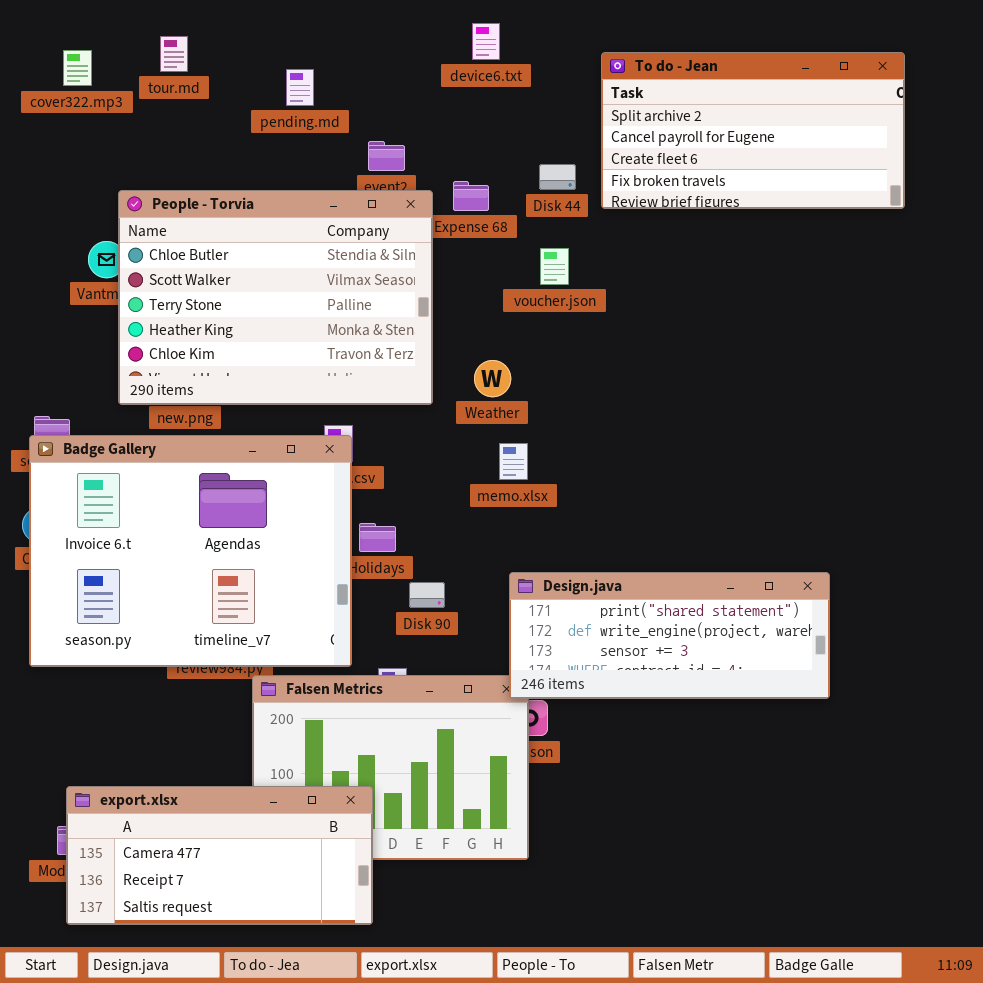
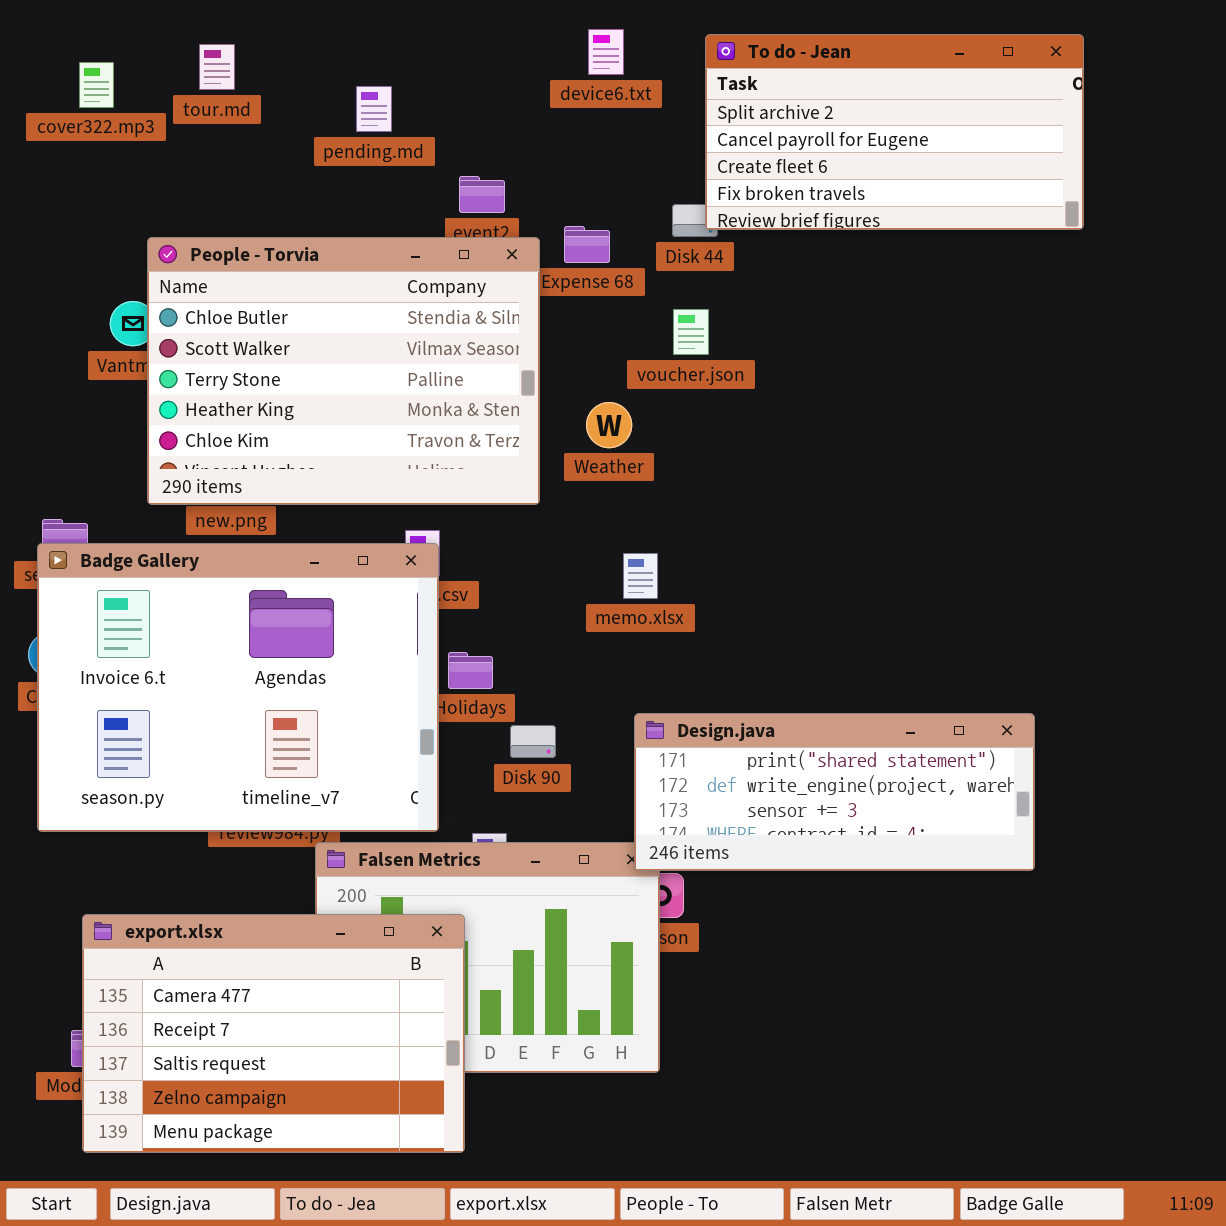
To do - Jean: [601,52,905,209] -> [705,34,1084,230], moved
Weather: [474,360,511,397] -> [586,402,632,448], moved
export.xlsx: [66,786,373,925] -> [82,914,465,1153], resized

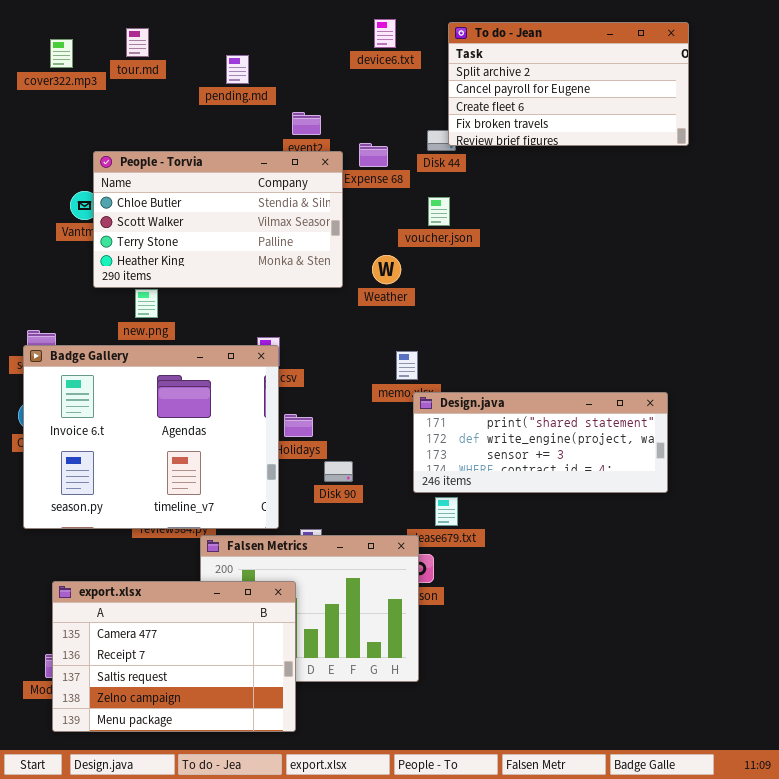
People - Torvia: [147,237,540,505] -> [93,151,343,288], resized
Design.java: [634,713,1035,871] -> [413,392,668,493], moved

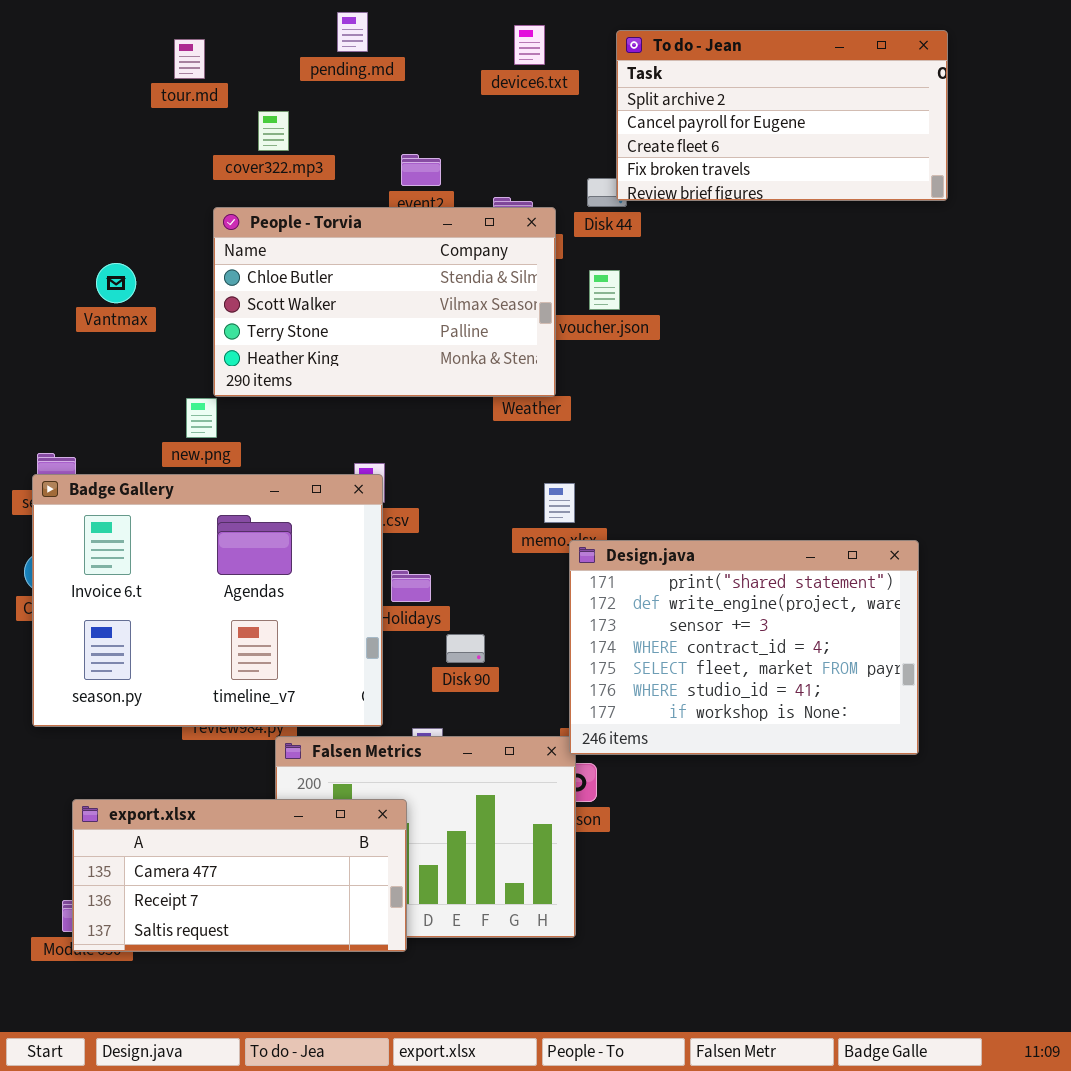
cover322.mp3: [50,39,73,68] -> [258,111,289,151], moved
pending.md: [226,55,249,84] -> [337,12,368,52], moved
People - Torvia: [93,151,343,288] -> [213,207,556,397], moved
Design.java: [413,392,668,493] -> [569,540,919,755], resized
export.xlsx: [52,581,296,732] -> [72,799,407,952], resized

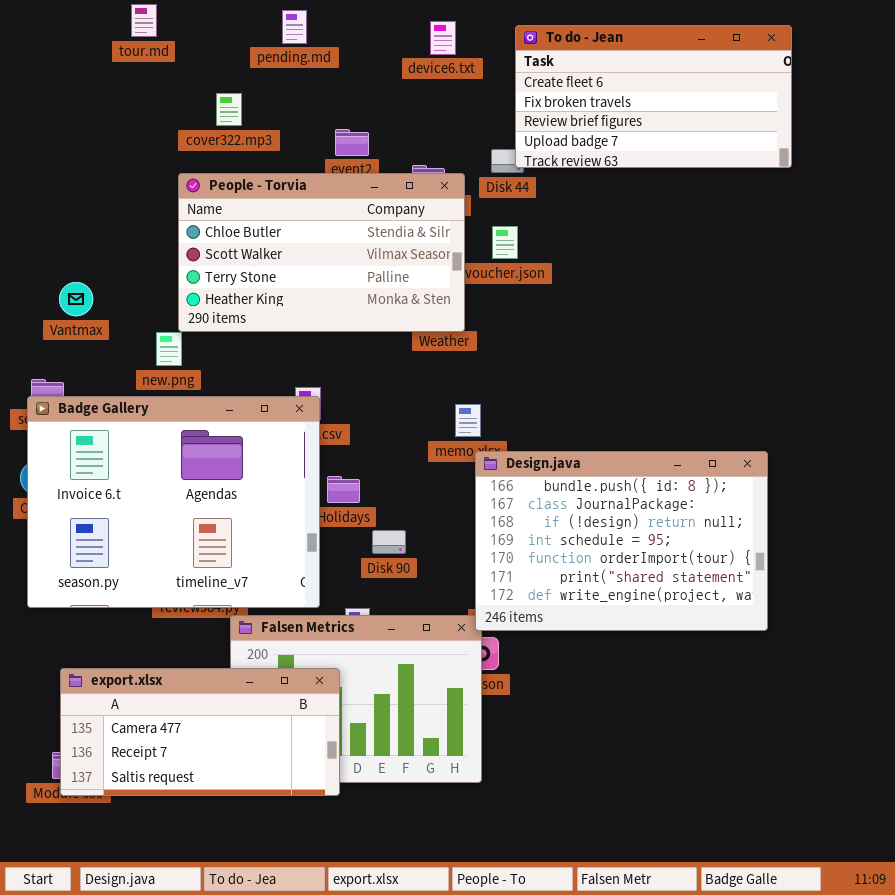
To do - Jean: [616,30,948,201] -> [515,25,792,168], scrolled down 2 rows
tour.md: [174,39,205,79] -> [131,4,157,37], moved
Vantmax: [96,263,136,303] -> [59,282,93,316], moved
Design.java: [569,540,919,755] -> [475,451,768,631], scrolled up 5 rows

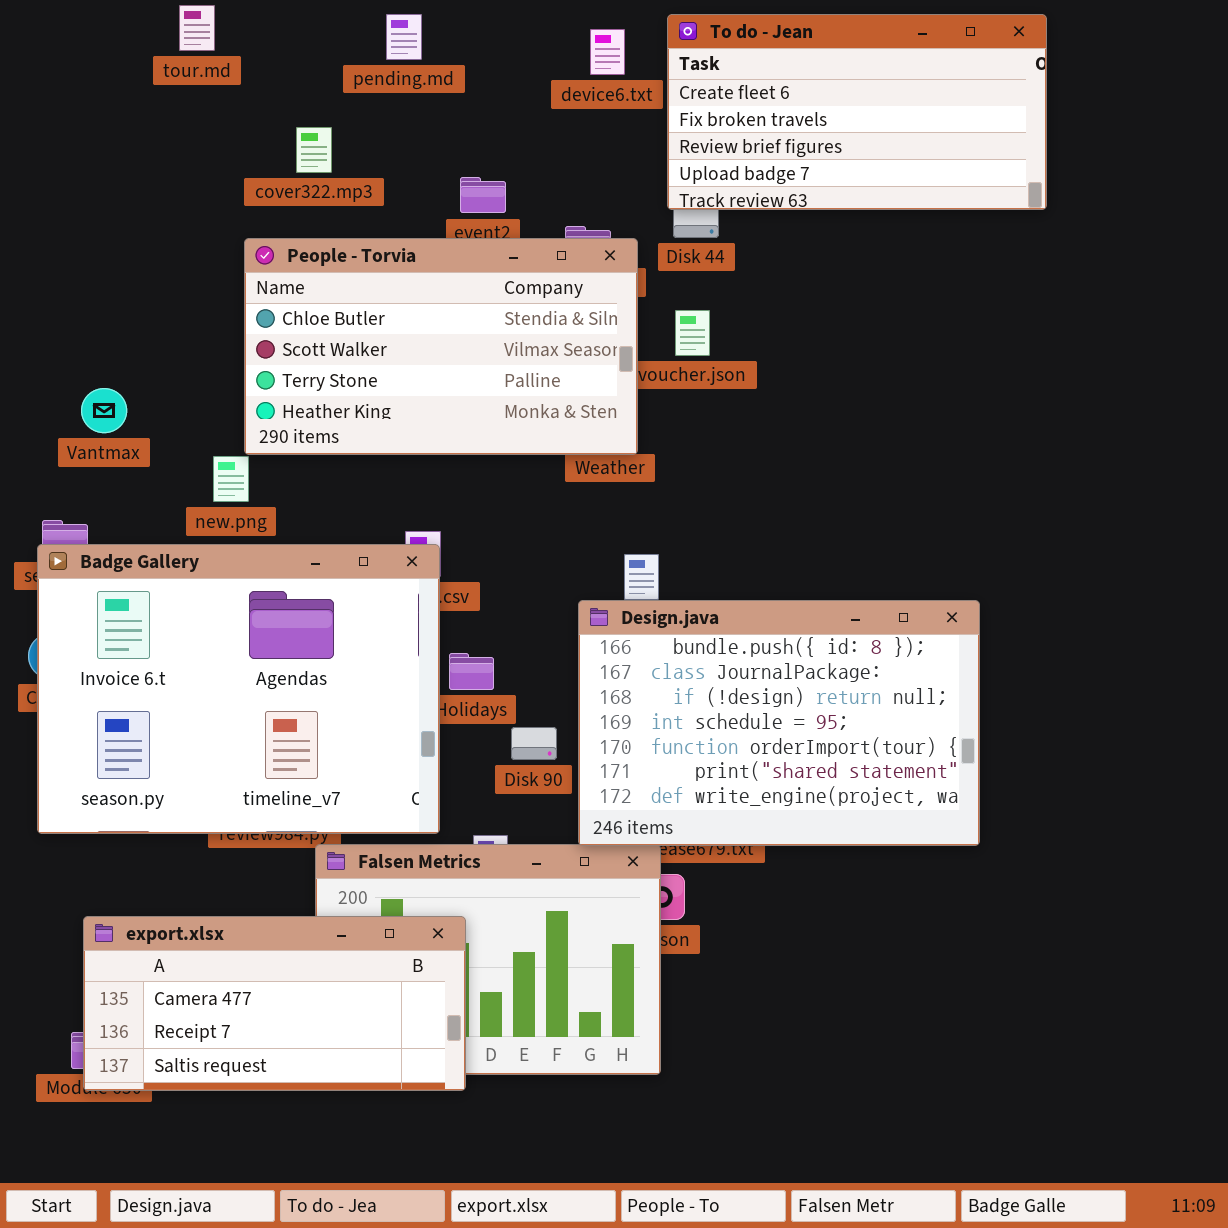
To do - Jean: [515,25,792,168] -> [667,14,1047,210], moved
Design.java: [475,451,768,631] -> [578,600,980,846], moved

